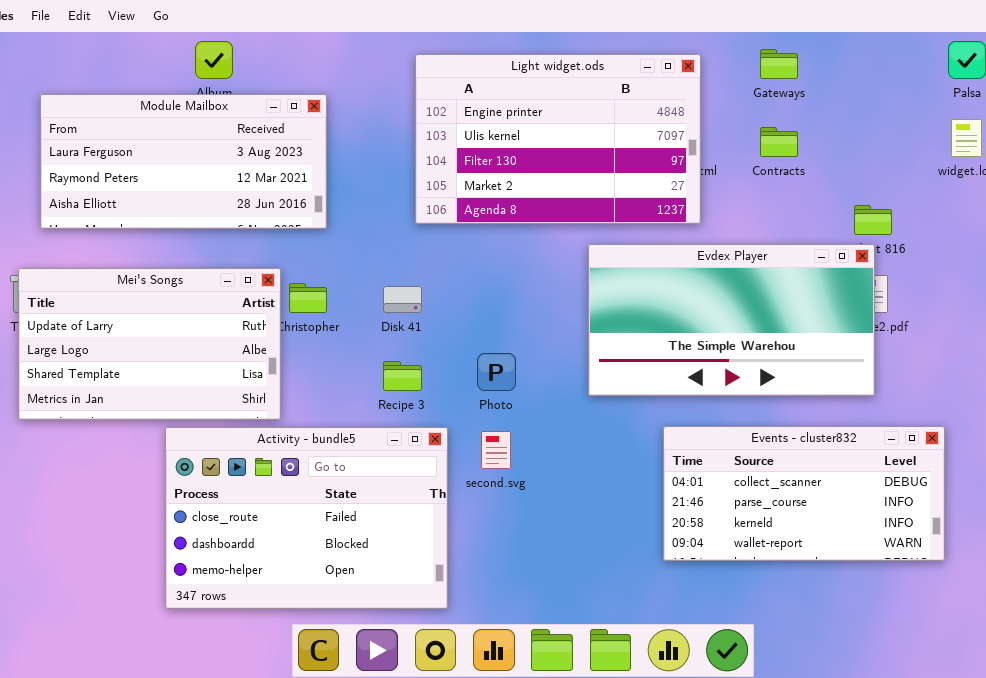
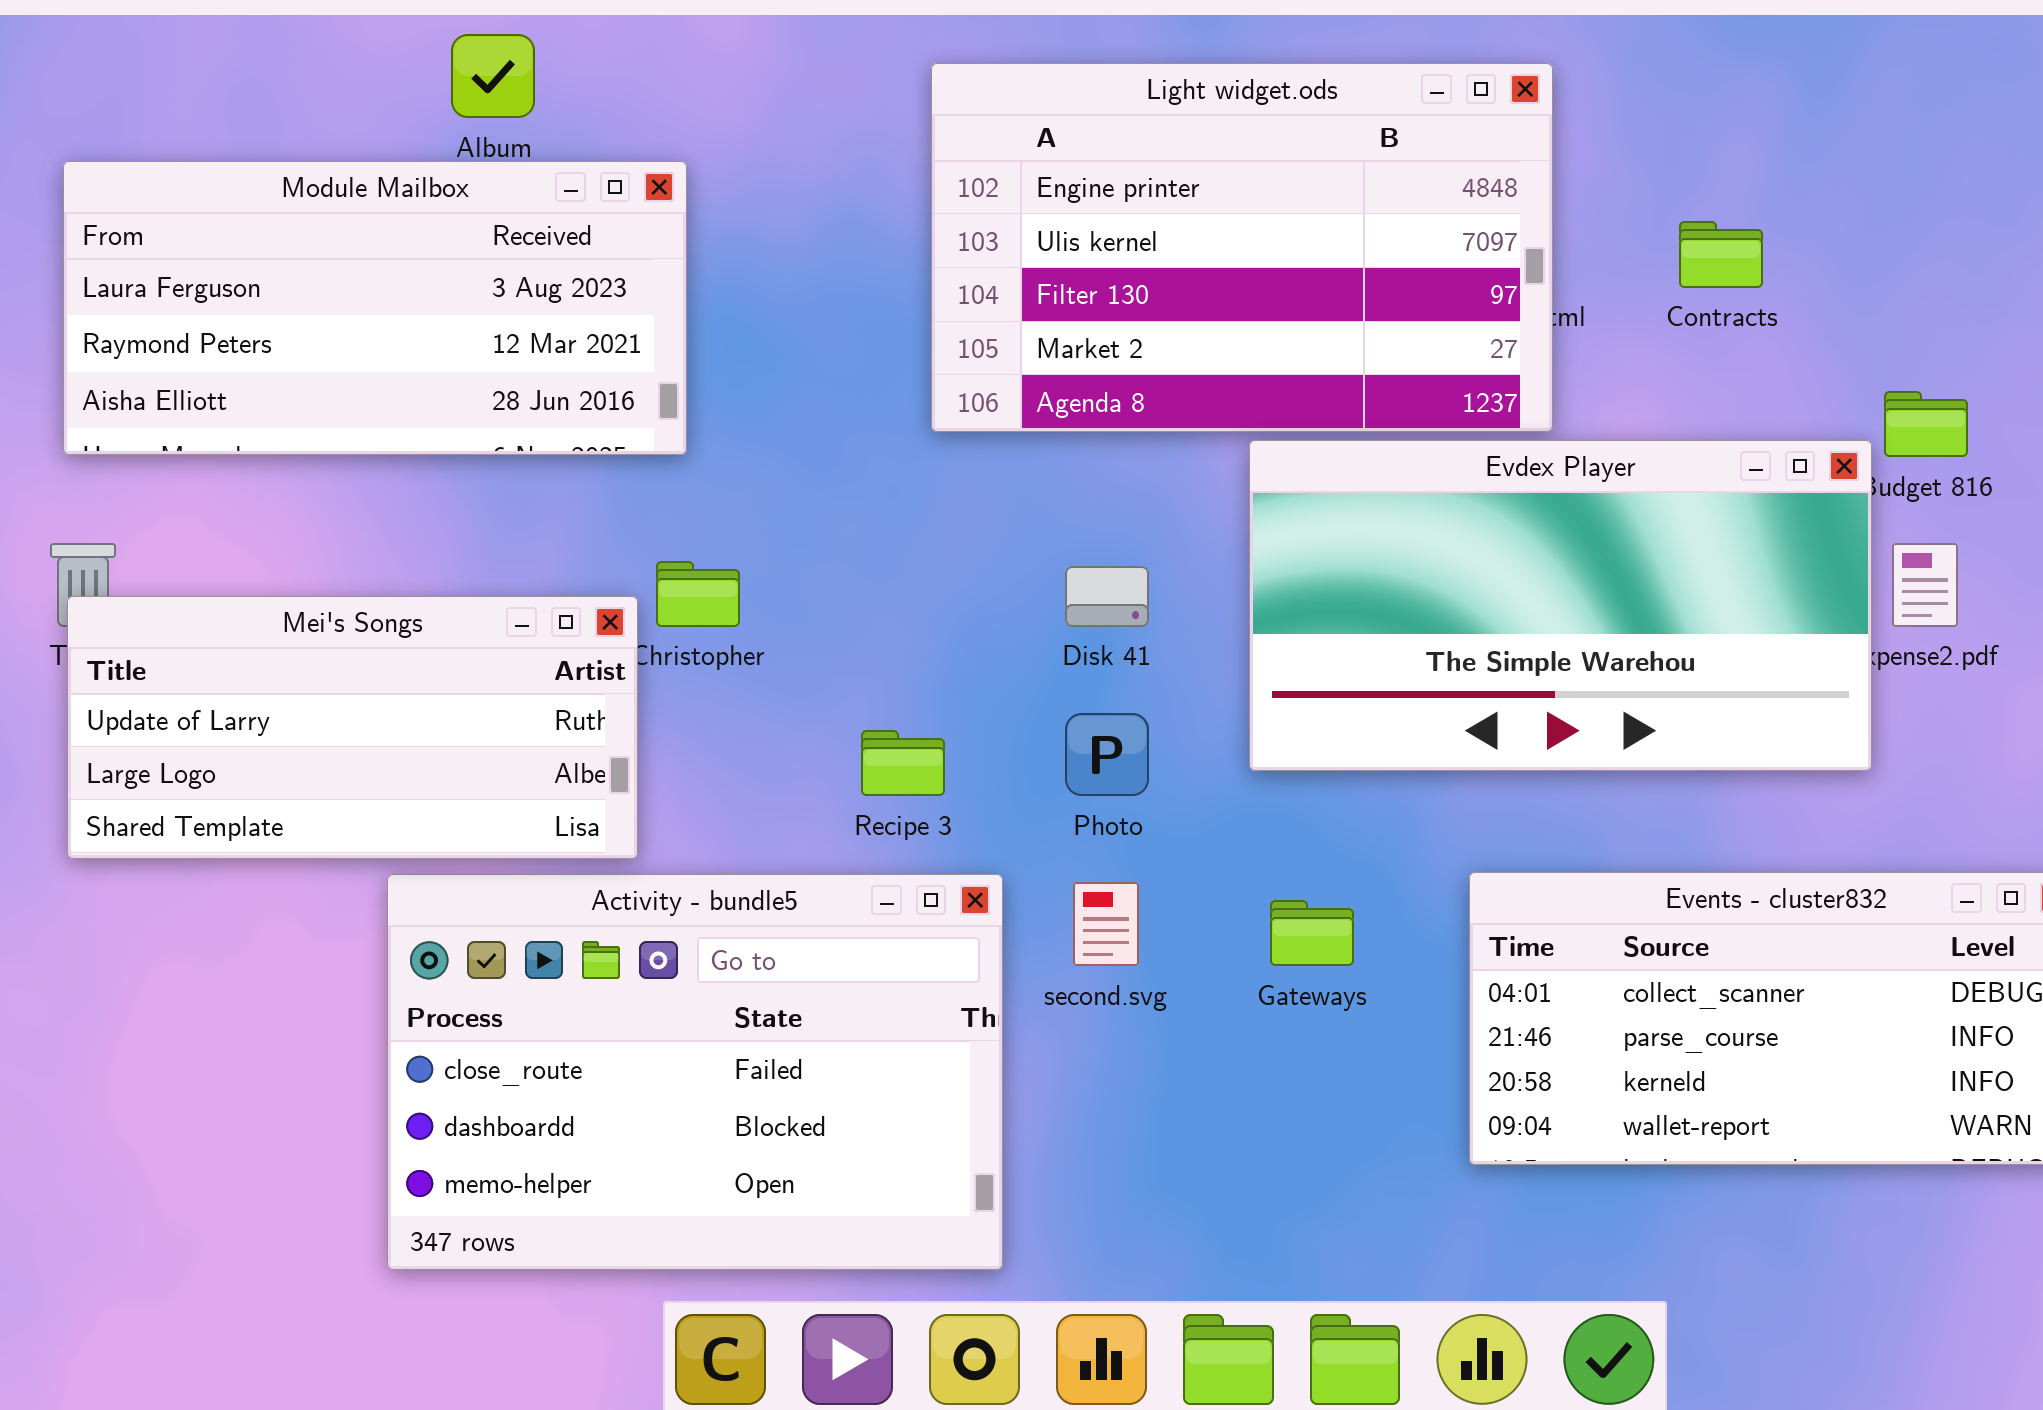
Gateways: [760,49,798,79] -> [1270,900,1354,966], moved
Module Mailbox: [40,94,327,229] -> [63,161,687,455], moved
Evdex Player: [588,244,875,396] -> [1249,440,1872,771], moved
Mei's Songs: [18,268,281,420] -> [67,596,638,859], resized
Disk 41: [383,286,422,313] -> [1065,566,1149,627], moved

